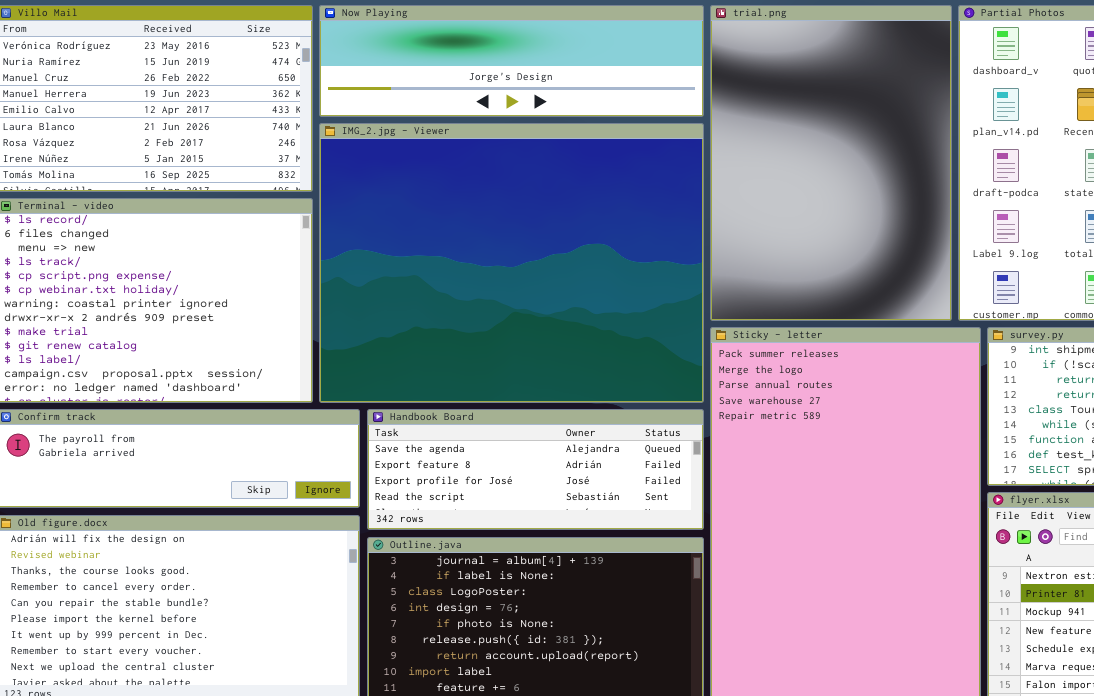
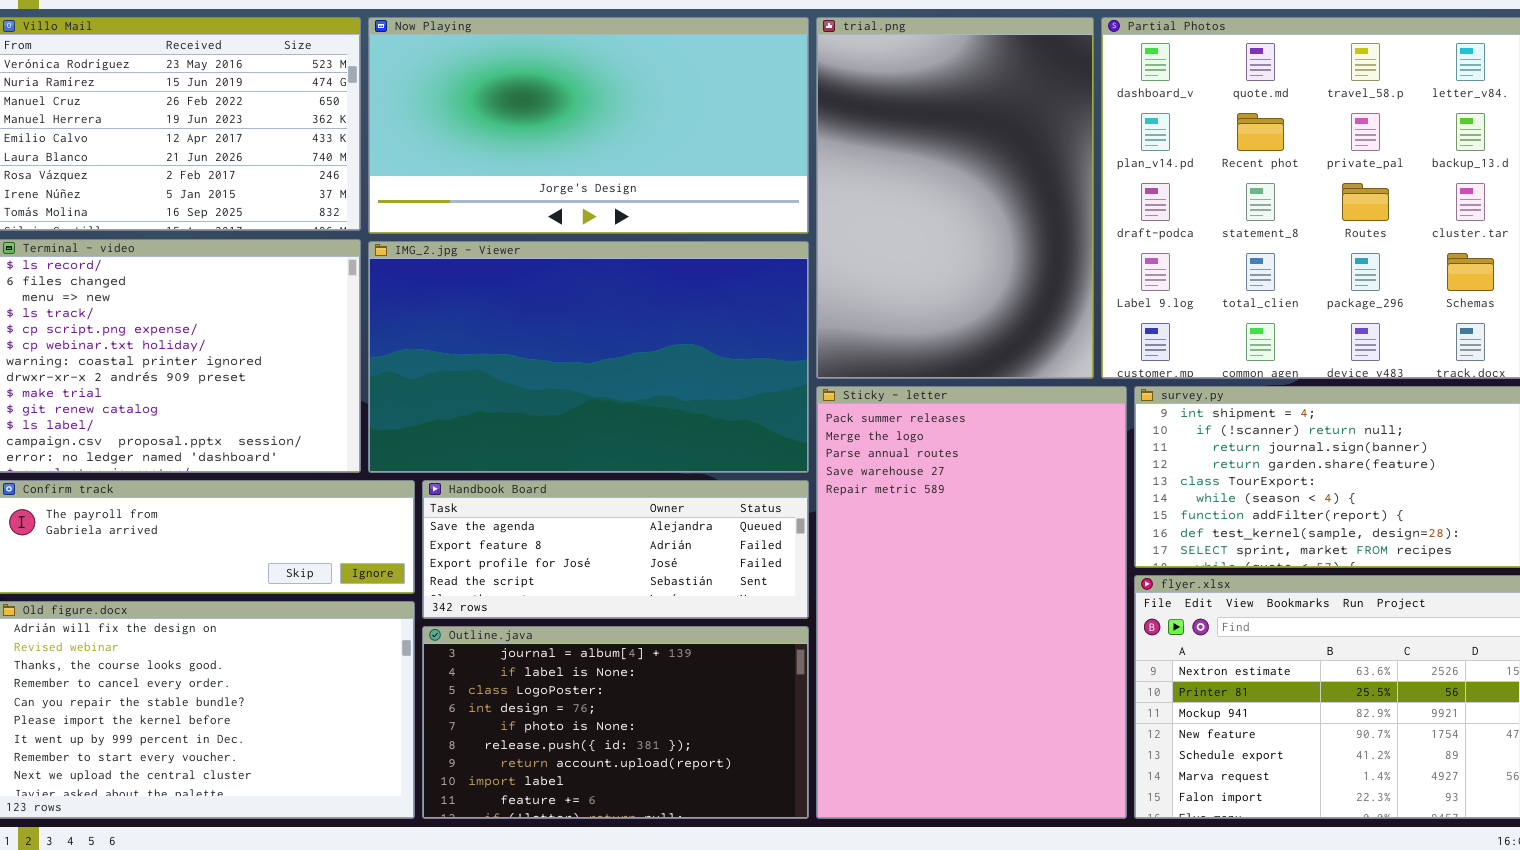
Now Playing: [319,5,704,117] -> [368,17,809,234], resized
IMG_2.jpg - Viewer: [319,123,704,403] -> [368,241,809,473], resized

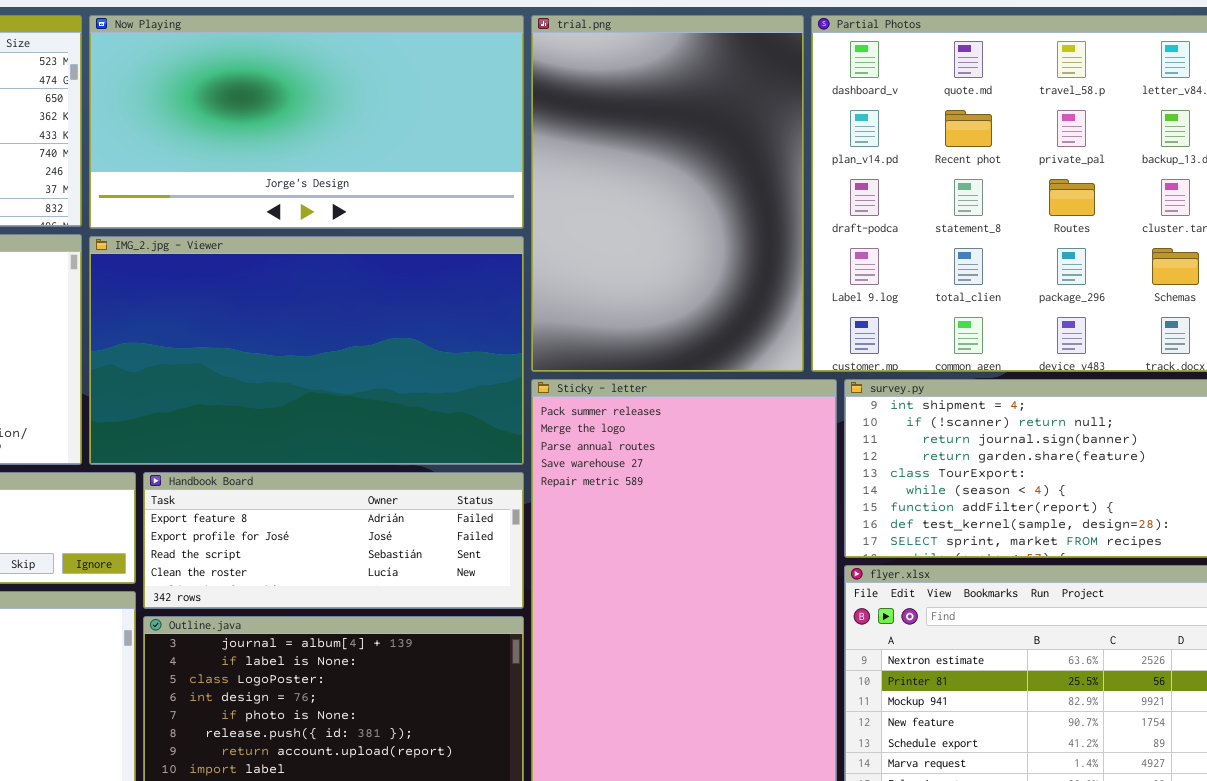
Handbook Board: [422,480,809,619] -> [143,472,524,609], scrolled down 1 row

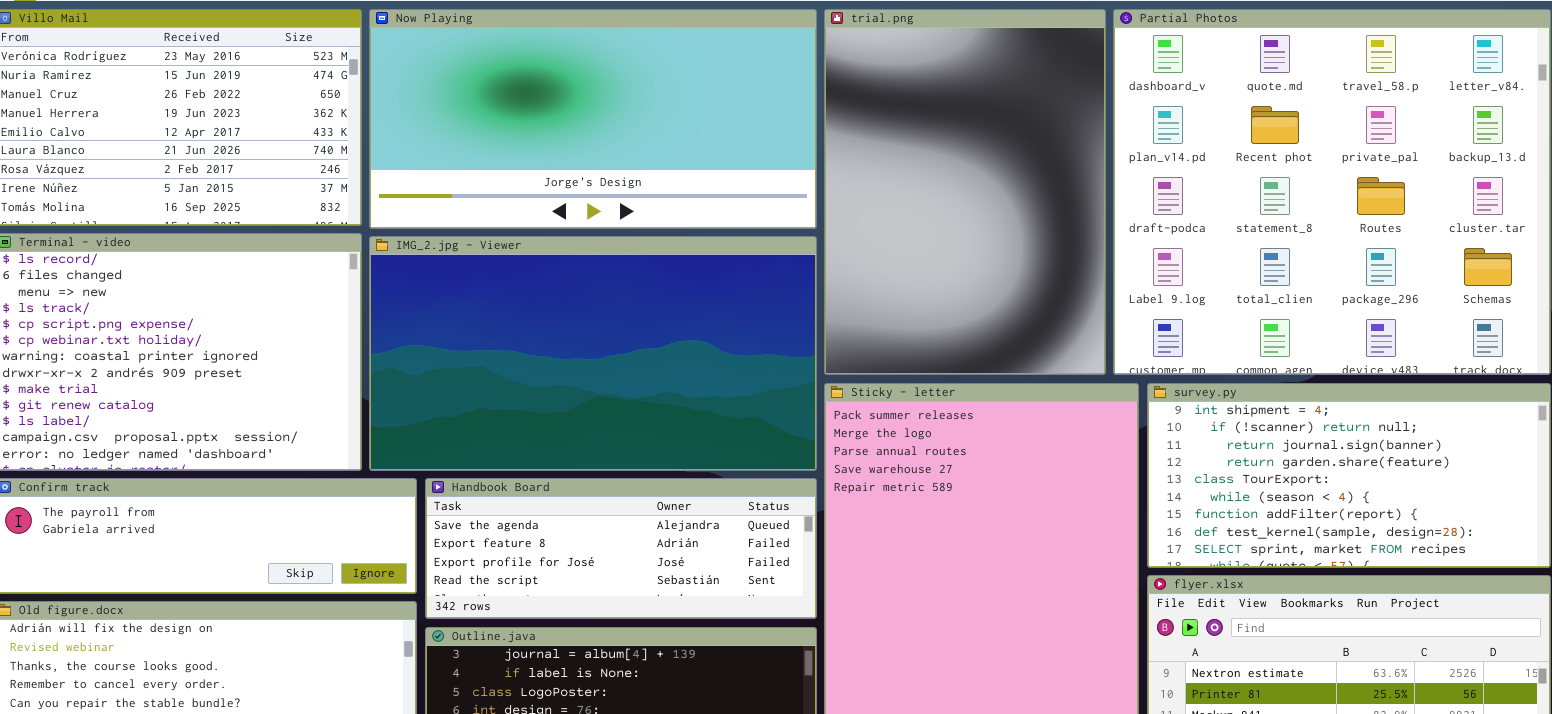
Handbook Board: [143,472,524,609] -> [425,478,817,619], scrolled up 1 row

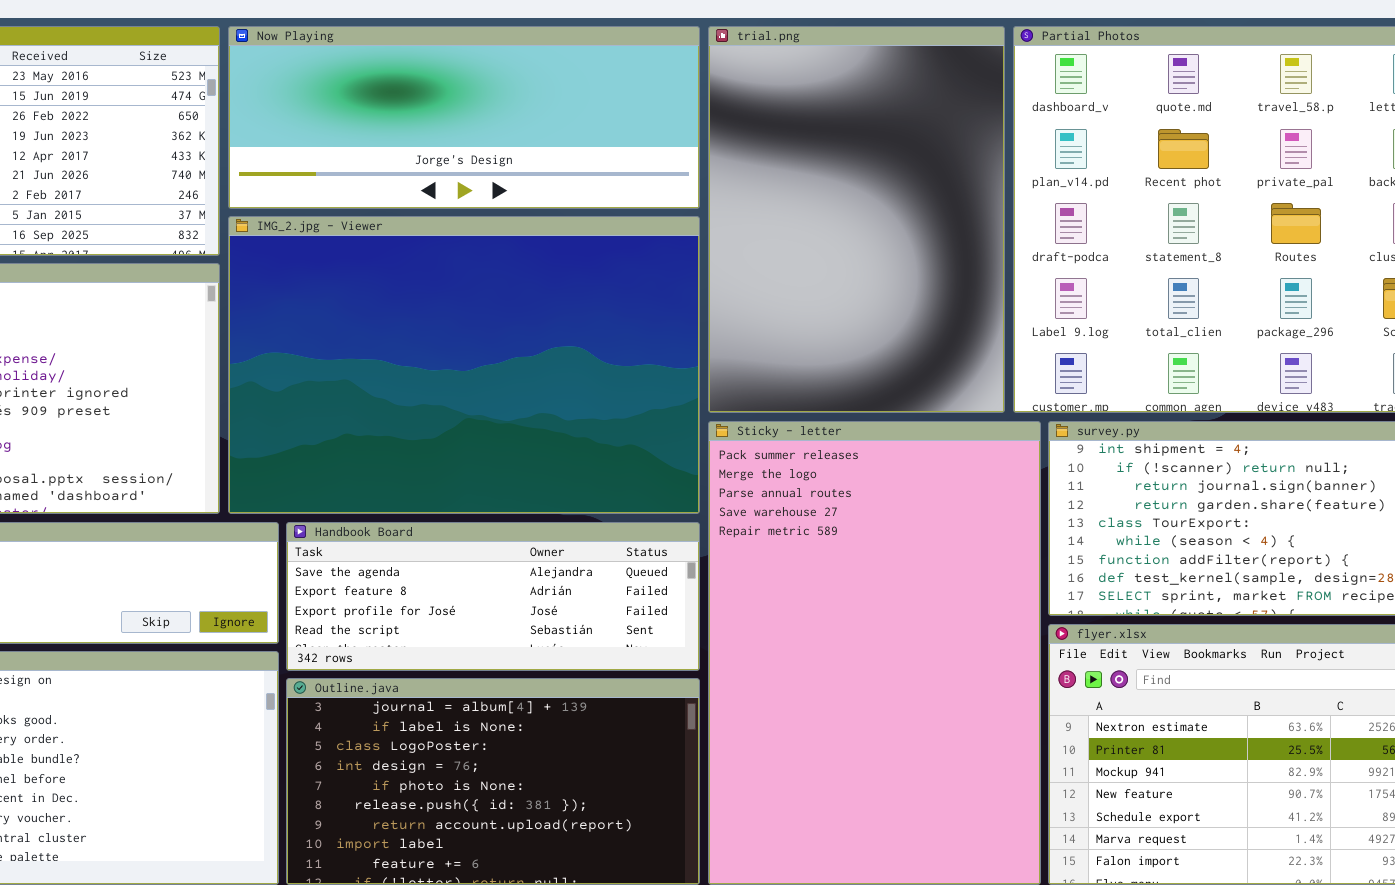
Now Playing: [369,9,817,229] -> [228,26,700,209], resized
IMG_2.jpg - Viewer: [369,236,817,471] -> [228,216,700,514], resized

